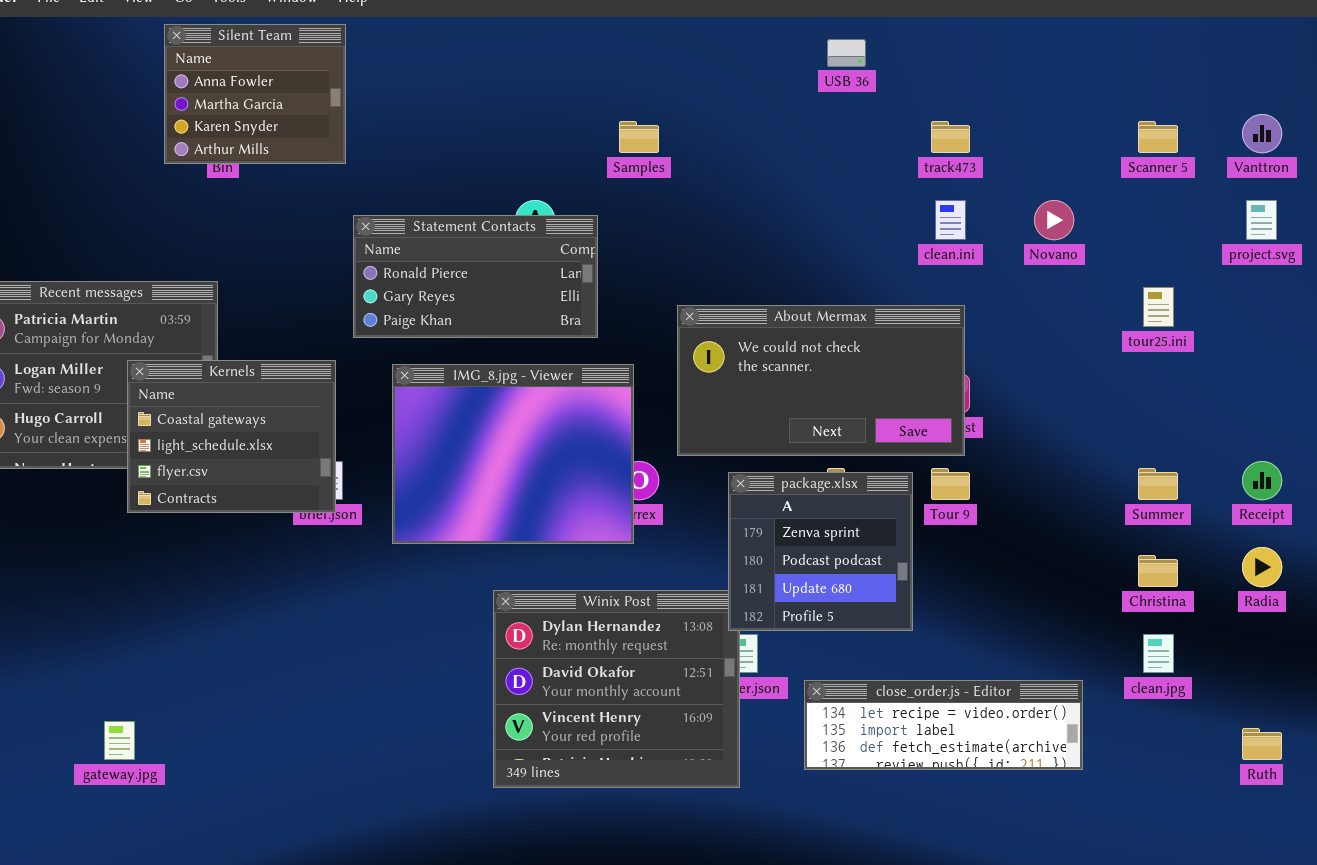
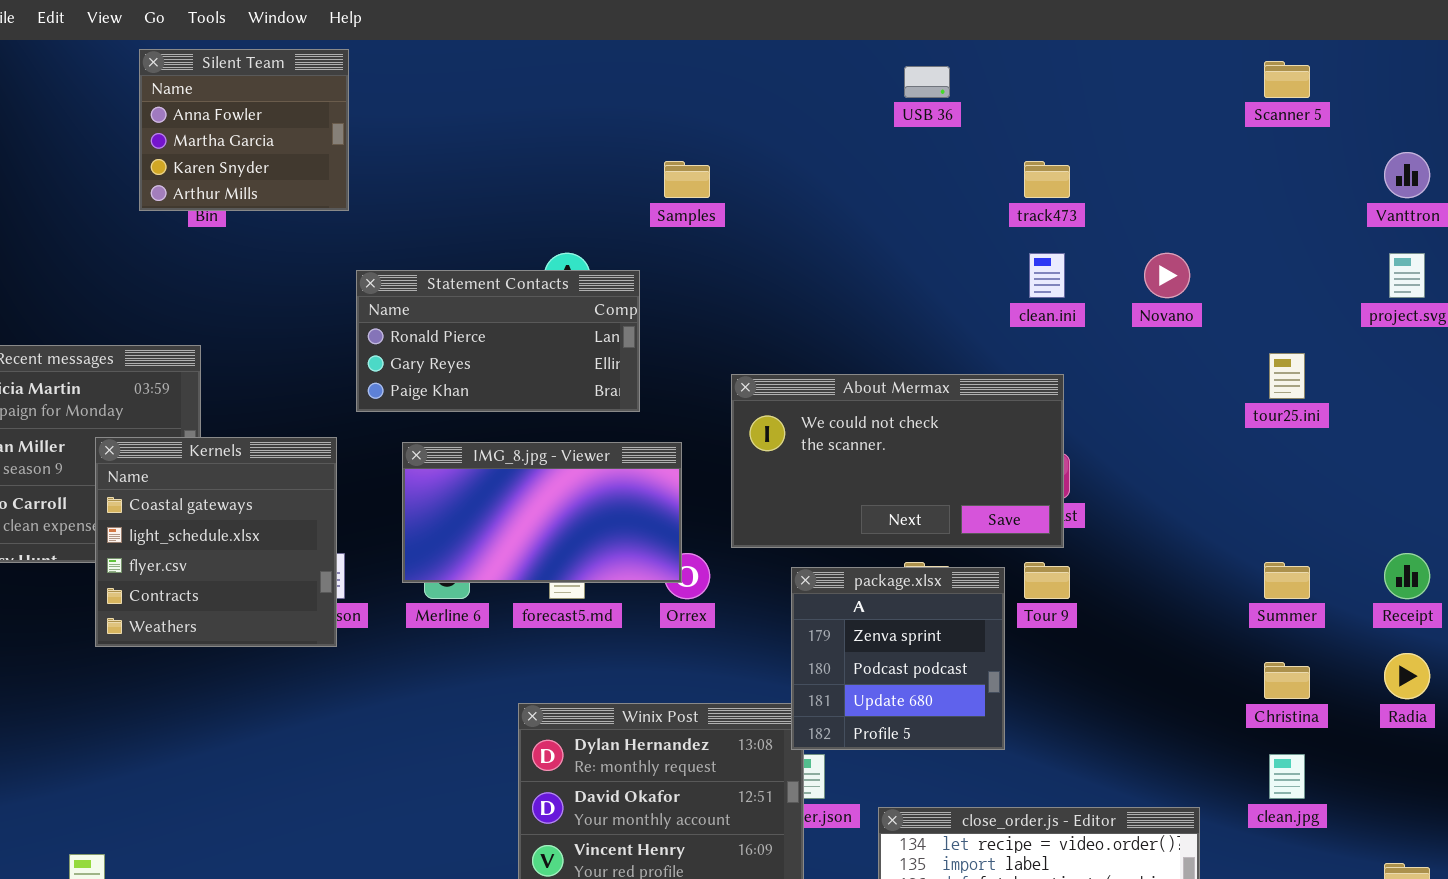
Scanner 5: [1138,121,1178,153] -> [1264,61,1310,98], moved
Kernels: [127,360,336,513] -> [95,437,337,647], resized
IMG_8.jpg - Viewer: [392,364,634,544] -> [402,442,682,583], resized

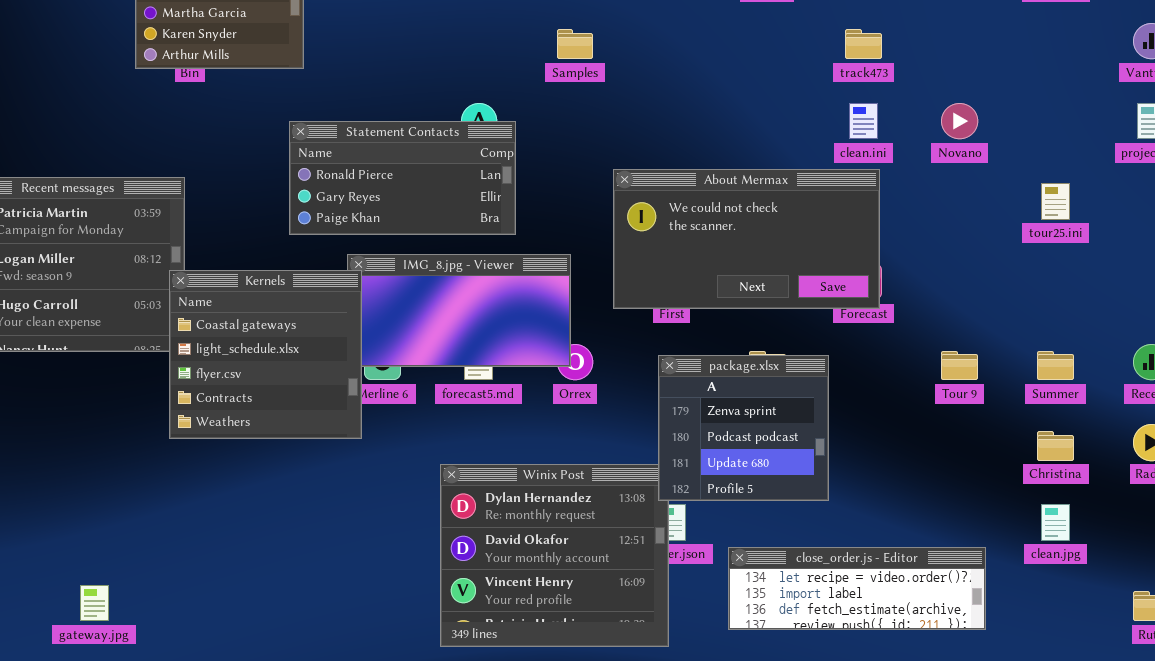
Statement Contacts: [356,270,640,412] -> [289,121,516,235], moved
About Mermax: [731,374,1064,548] -> [613,169,880,309], moved
Kernels: [95,437,337,647] -> [169,270,362,439], moved
Tour 9: [1024,562,1070,599] -> [941,351,978,380], moved

